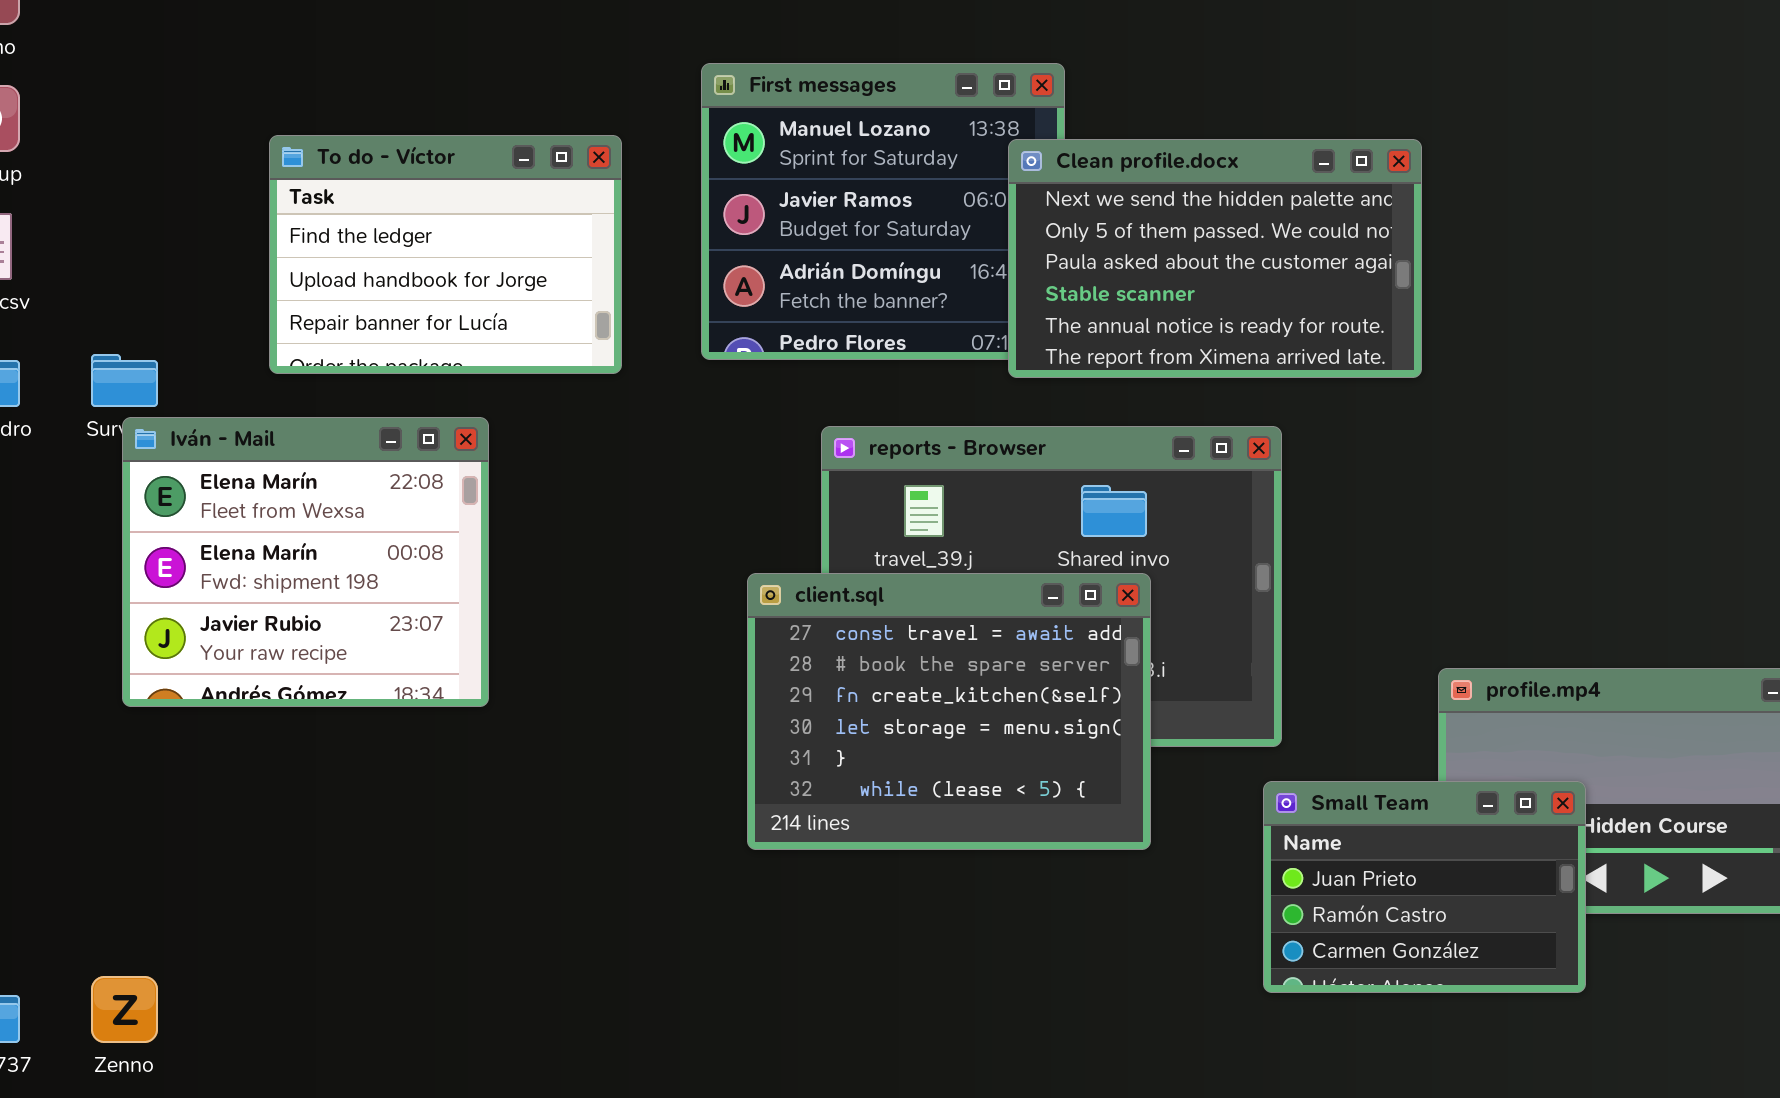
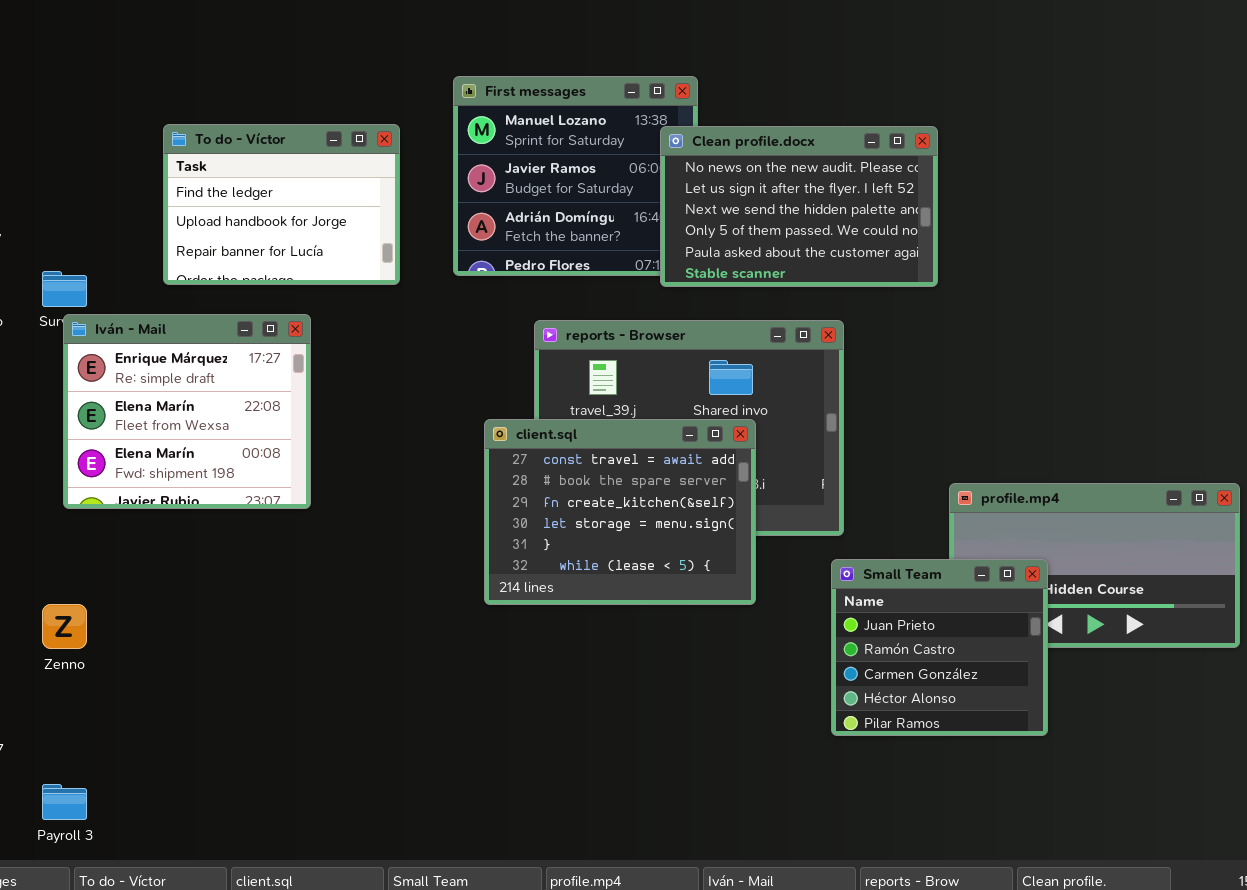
Clean profile.docx: [1008,139,1422,378] -> [660,126,938,287], scrolled up 2 rows
Iván - Mail: [122,417,489,707] -> [63,314,311,509], scrolled up 1 row
Small Team: [1263,781,1586,993] -> [831,559,1048,736], resized
Zenno: [91,976,158,1043] -> [42,604,87,649], moved

